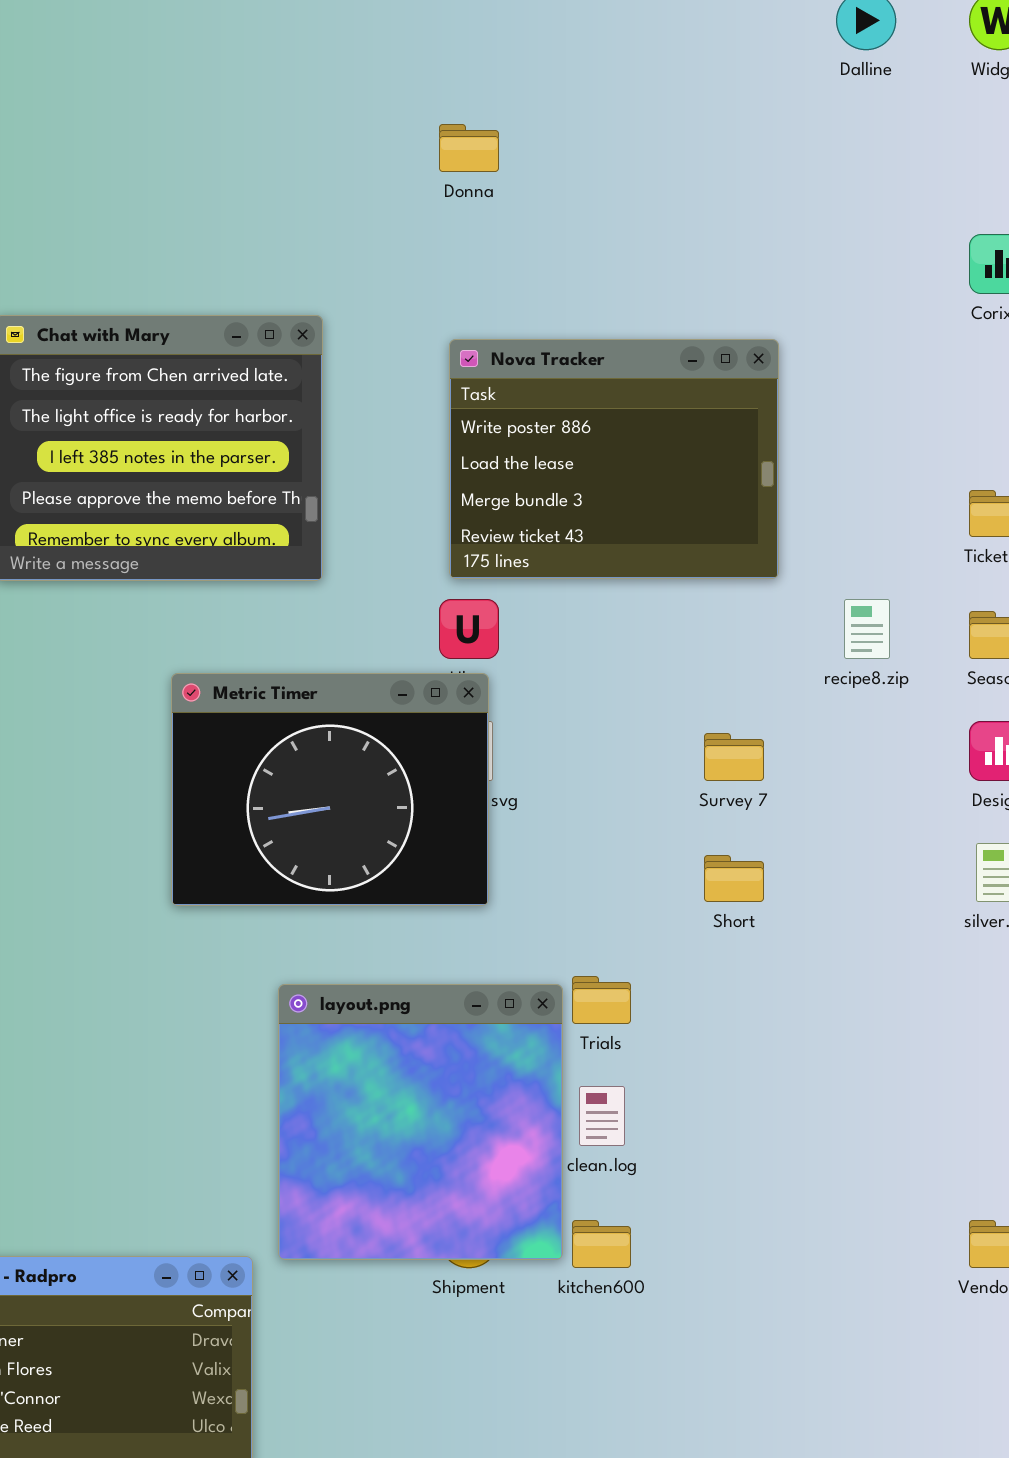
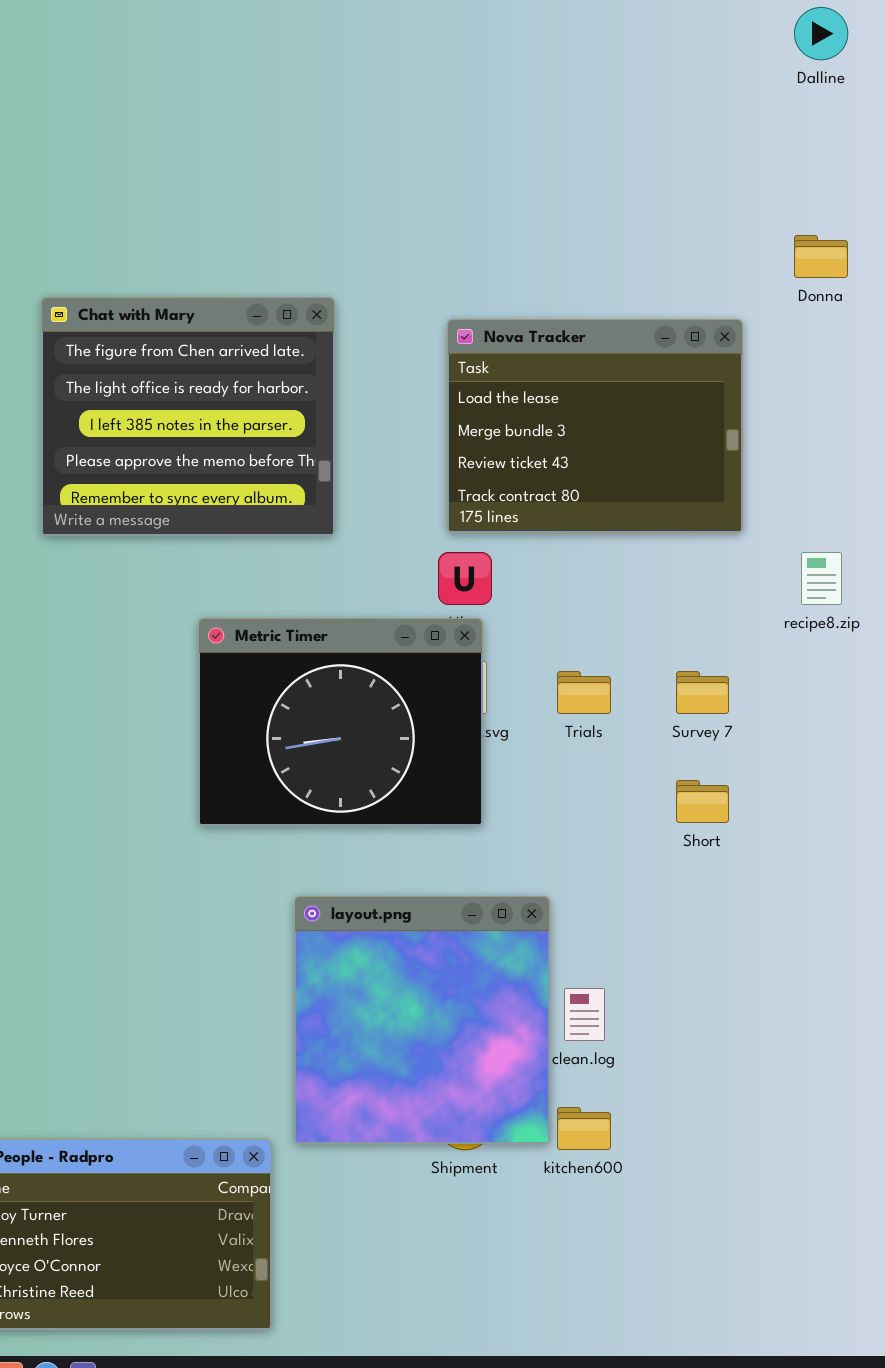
Donna: [439,124,499,172] -> [794,235,848,278], moved
Nova Tracker: [449,339,779,579] -> [447,319,743,533], scrolled down 1 row
Trials: [572,976,631,1024] -> [557,671,611,714], moved

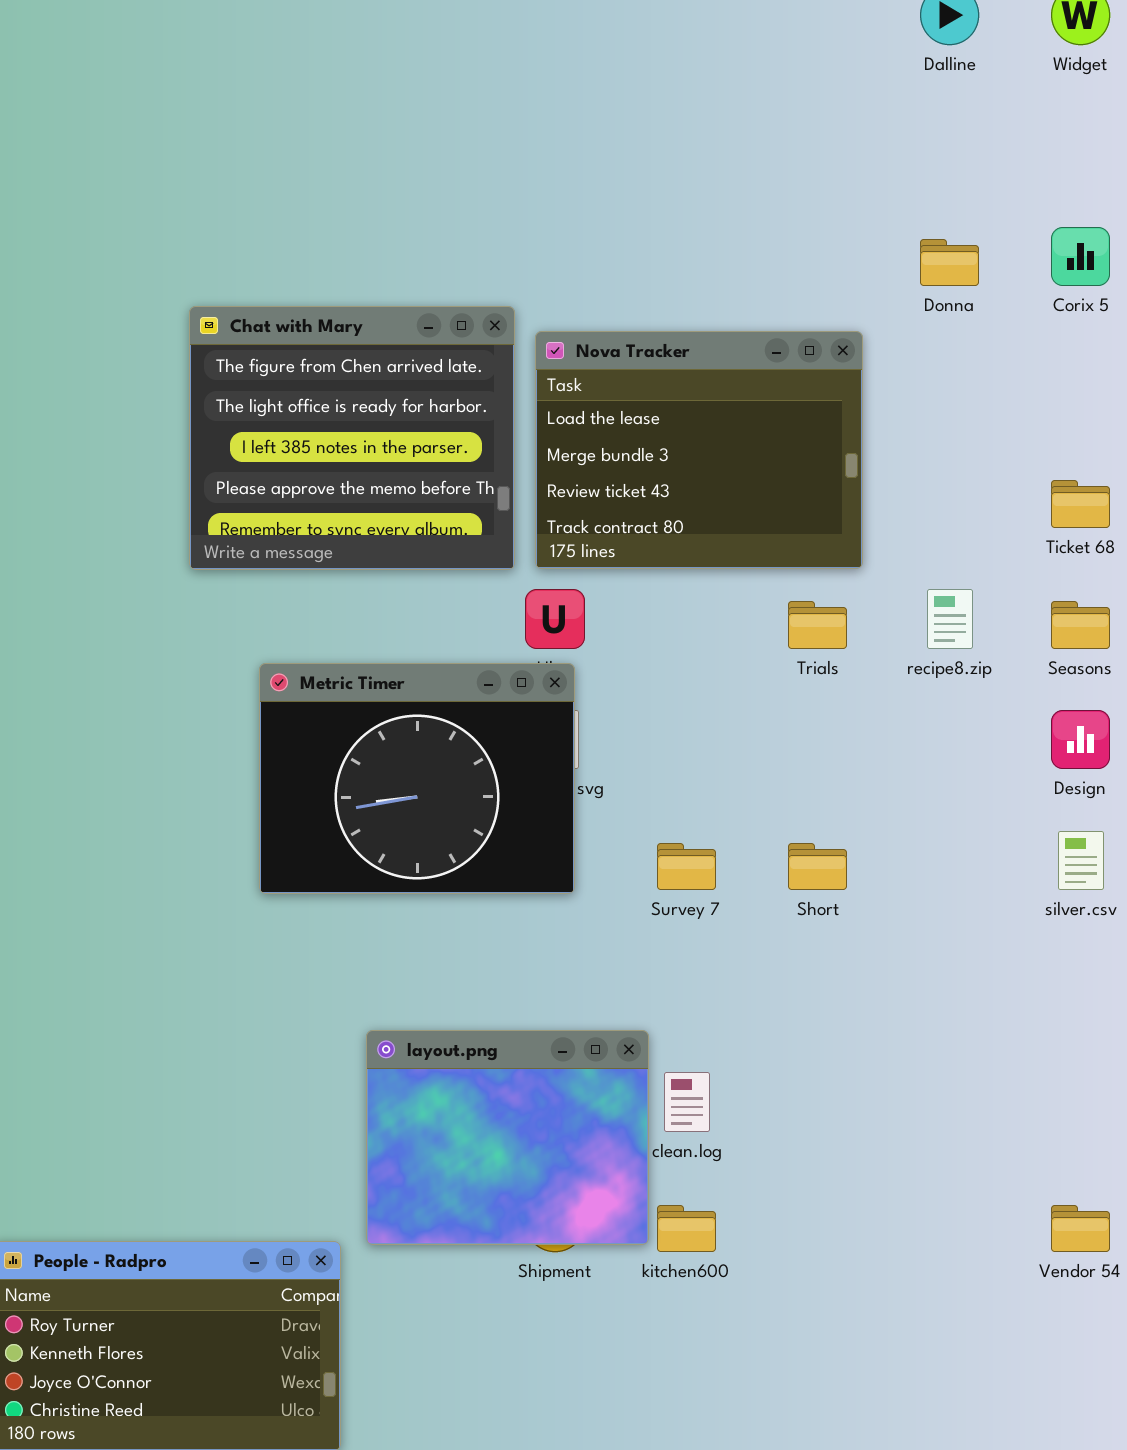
Chat with Mary: [41,297,335,536] -> [189,306,515,570], moved
Trials: [557,671,611,714] -> [788,601,847,649], moved
Survey 7: [676,671,729,714] -> [657,843,716,890], moved
layout.png: [294,896,550,1144] -> [366,1030,649,1245], resized

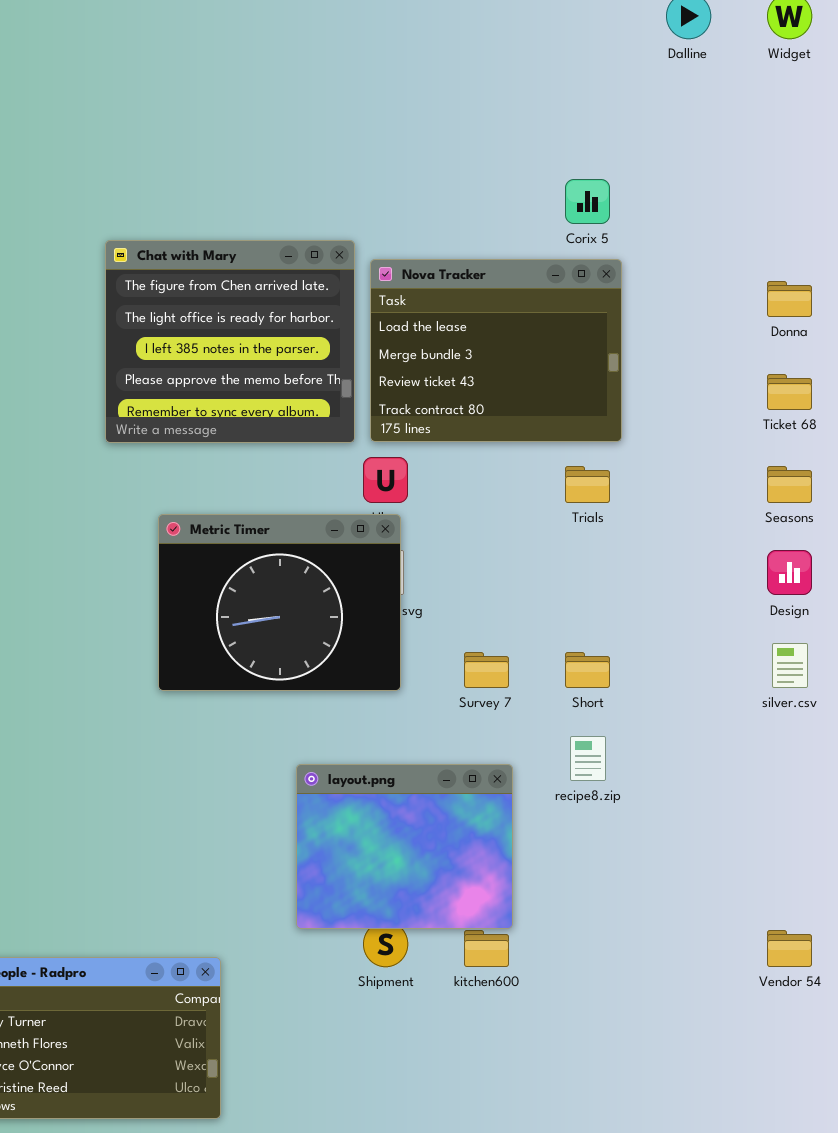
Corix 5: [1051,227,1110,286] -> [565,179,610,224], moved
Donna: [920,239,979,286] -> [767,281,812,317], moved
recipe8.zip: [927,589,973,649] -> [570,736,606,781], moved
layout.png: [366,1030,649,1245] -> [296,764,513,929], moved

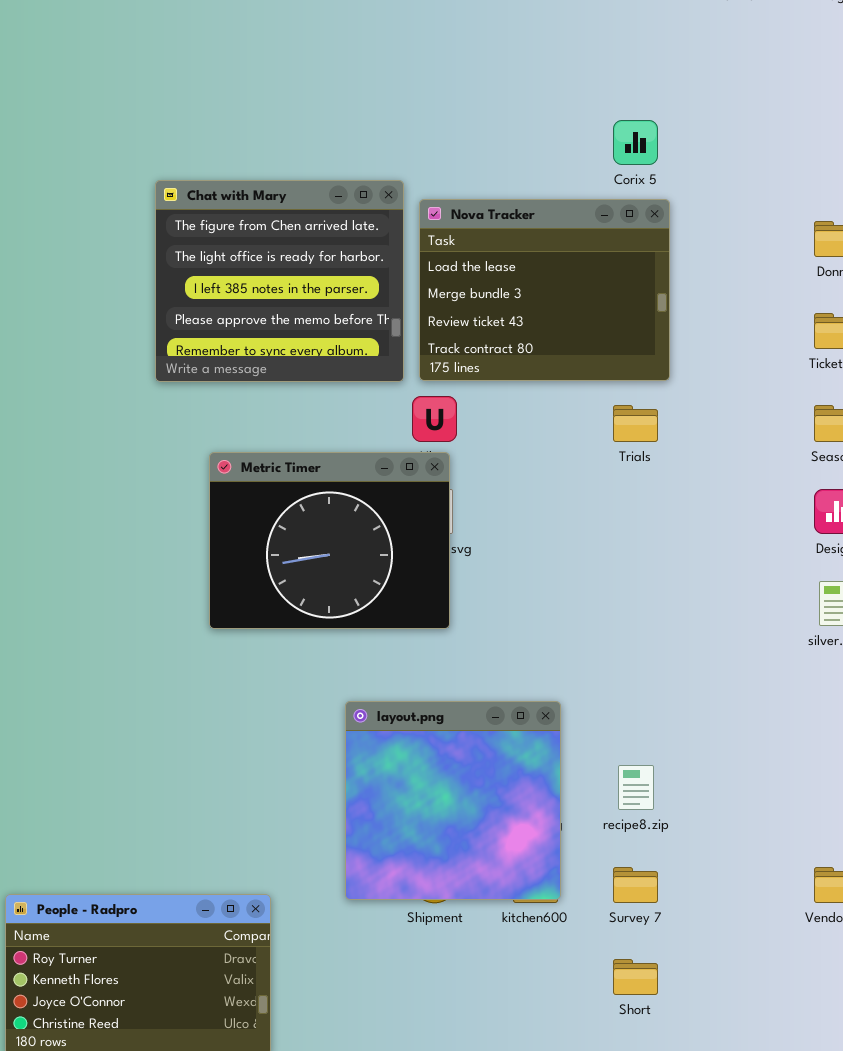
Survey 7: [464,652,509,688] -> [613,867,658,903], moved
Short: [565,652,610,688] -> [613,959,658,995], moved
recipe8.zip: [570,736,606,781] -> [618,765,654,810], moved
layout.png: [296,764,513,929] -> [345,701,561,900], resized

